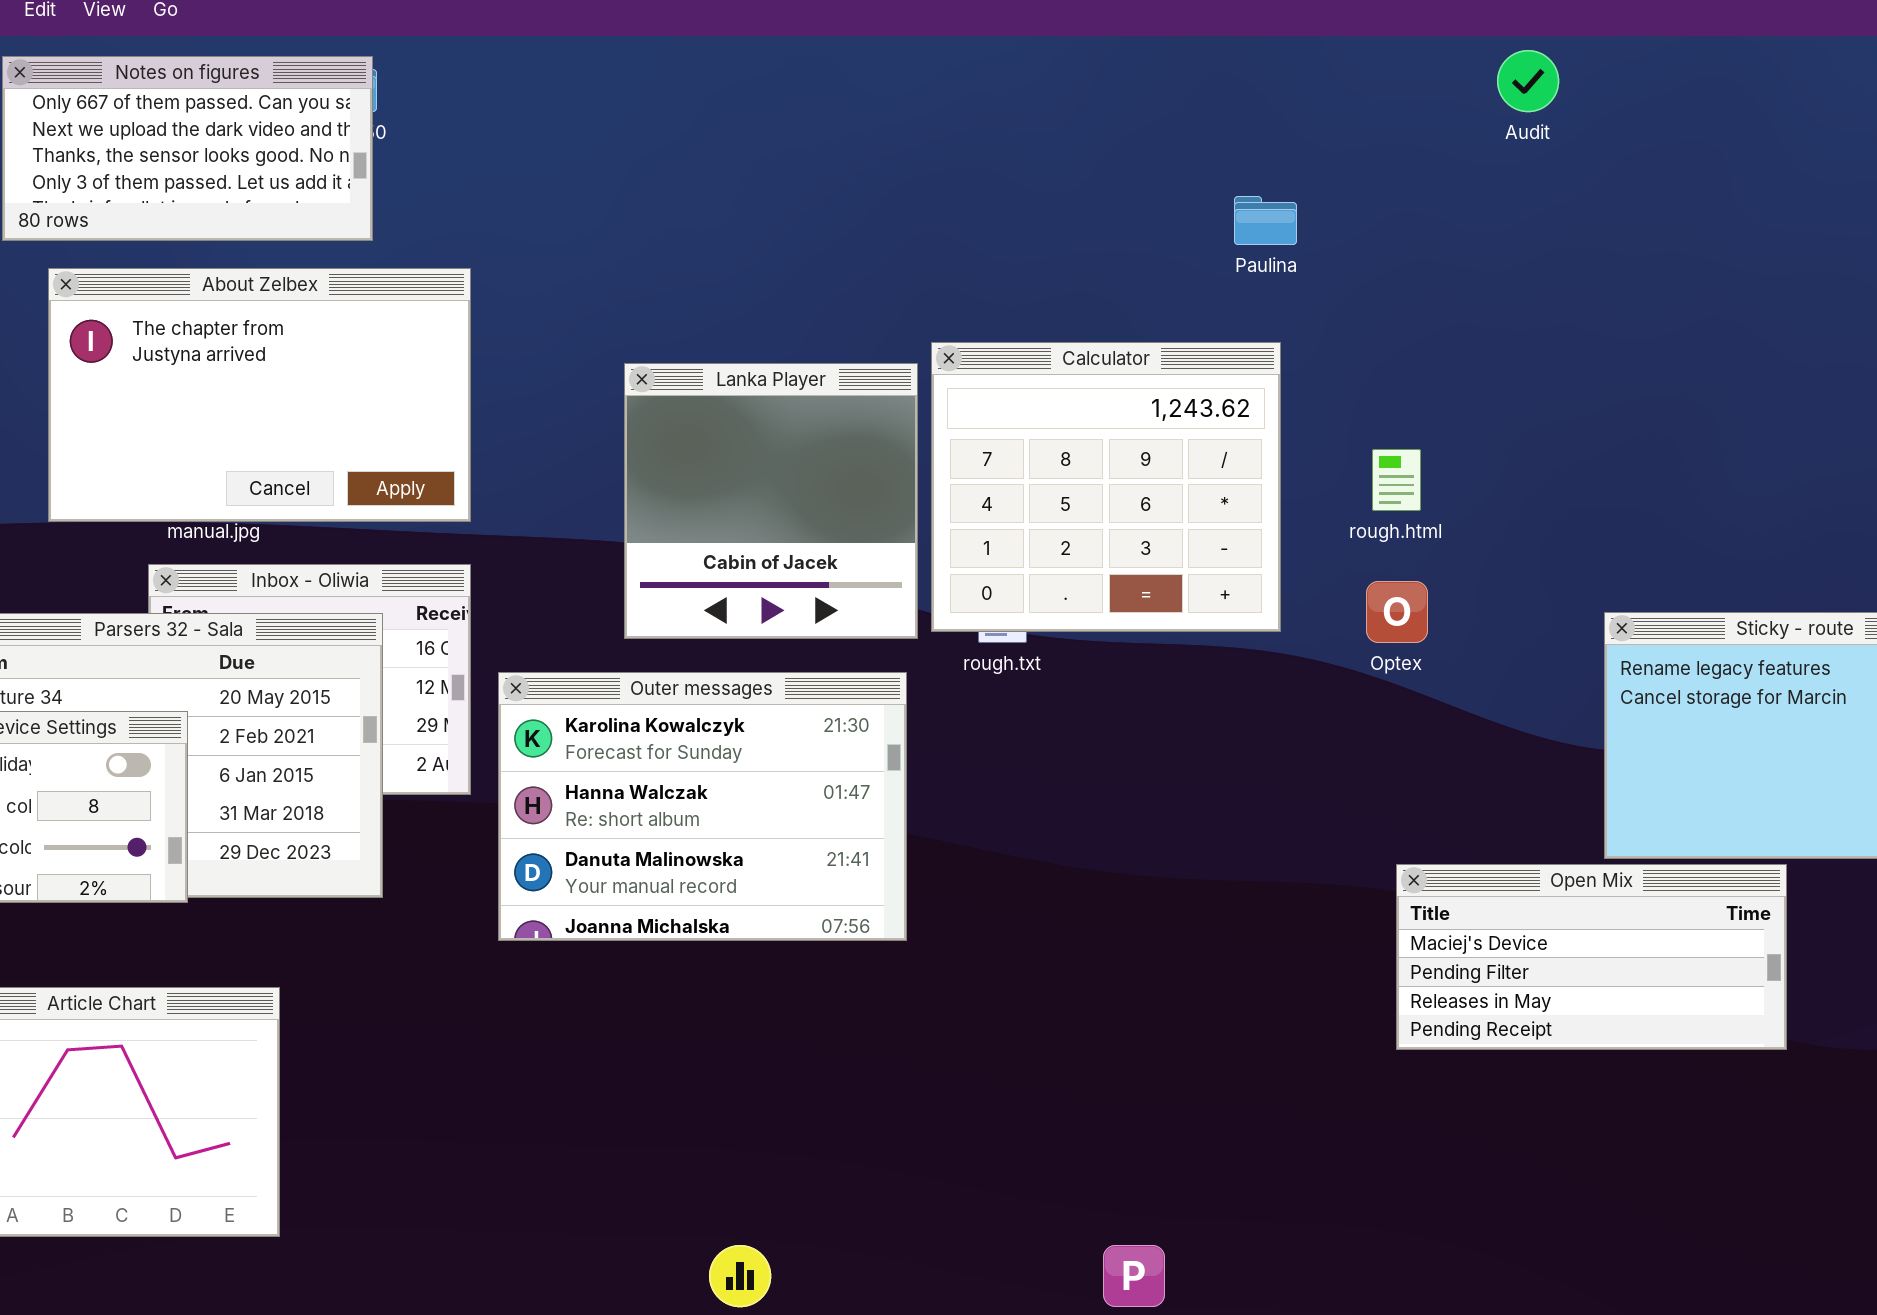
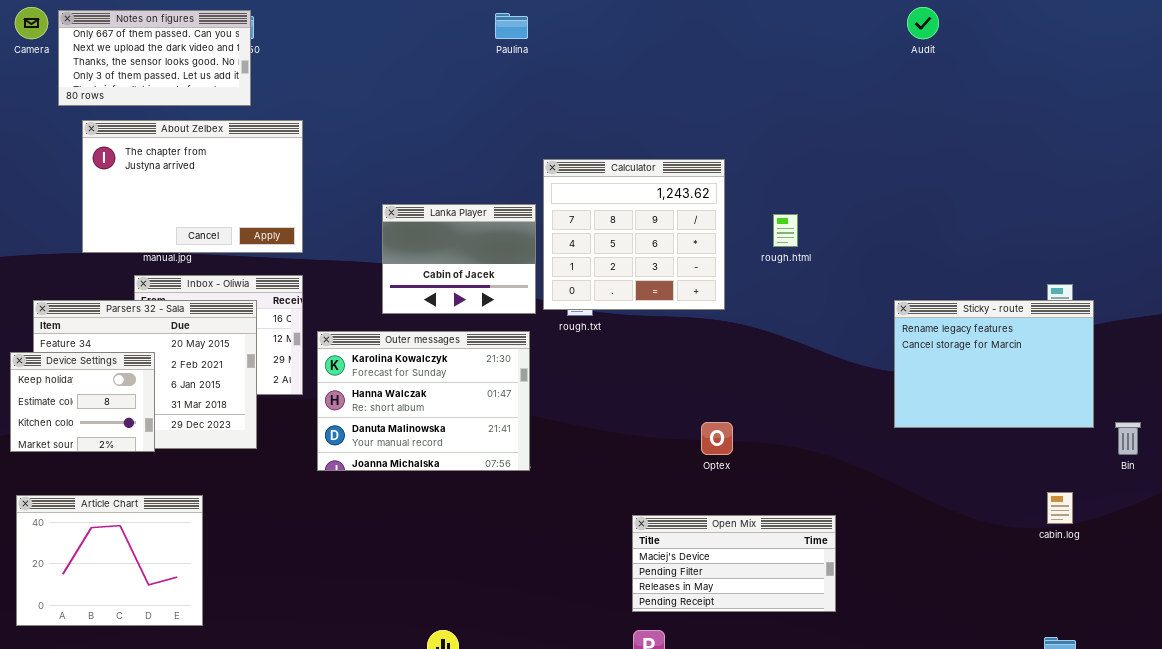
Audit: [1497,50,1559,112] -> [907,7,939,39], moved
Paulina: [1234,196,1297,245] -> [495,13,528,39], moved
Lanka Player: [624,363,918,639] -> [382,204,536,314], resized
Optex: [1366,581,1428,643] -> [701,422,733,455], moved
Open Mix: [1396,864,1787,1050] -> [632,515,836,612], moved

